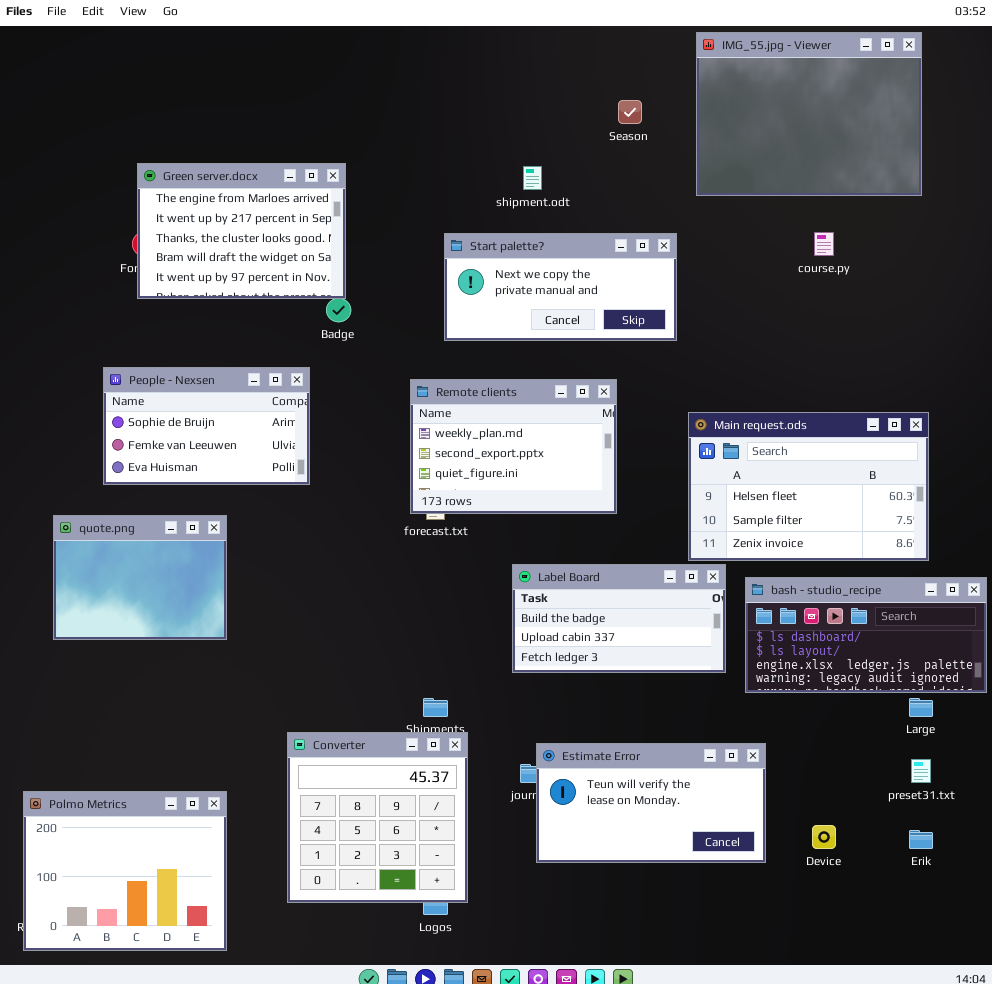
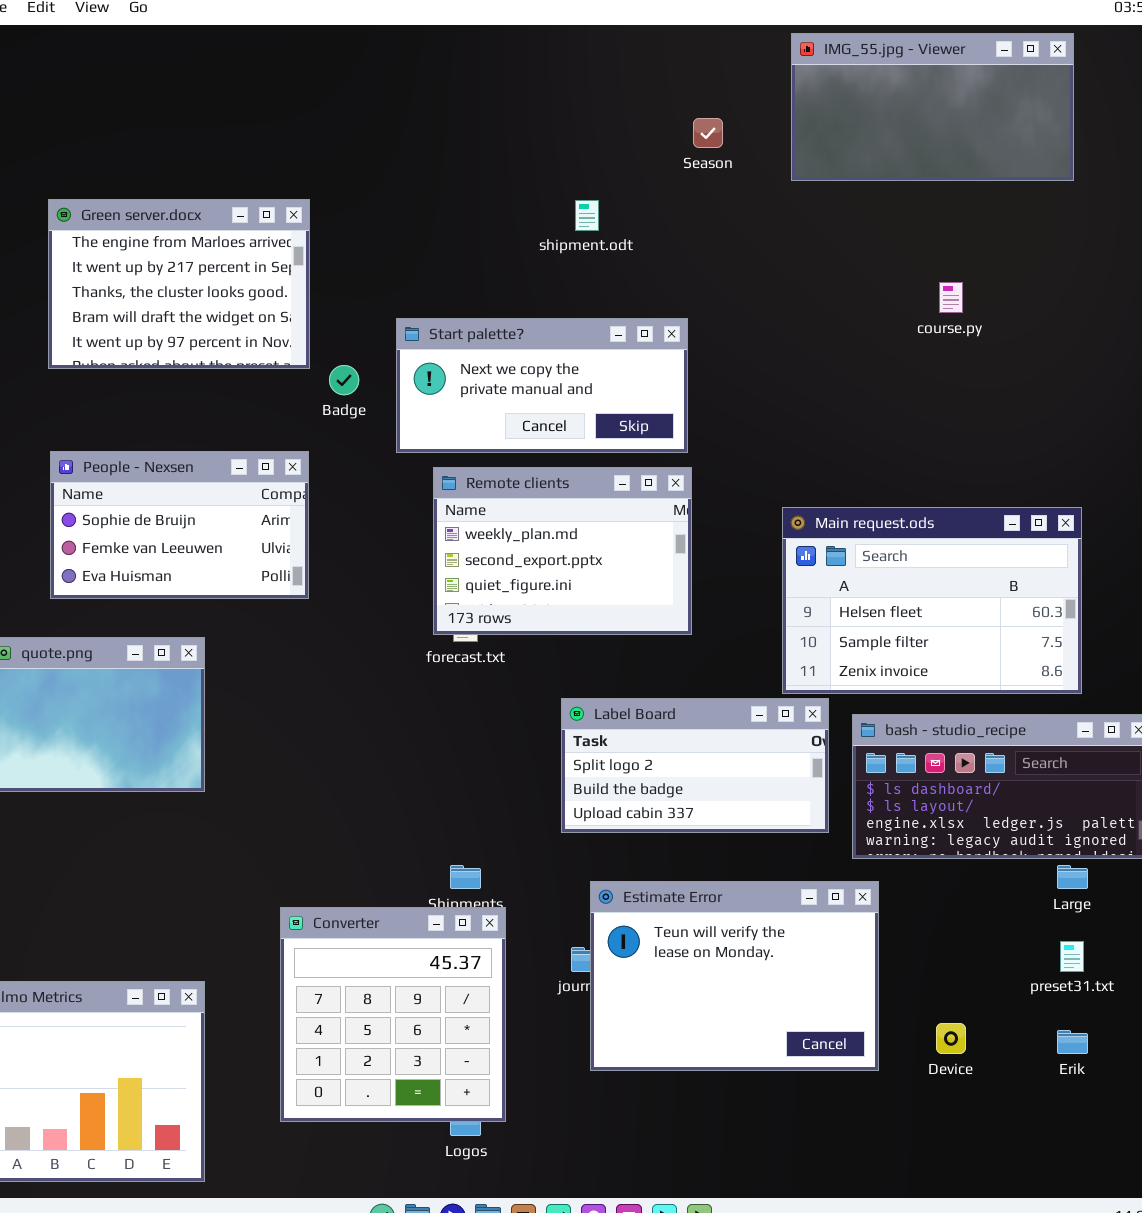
IMG_55.jpg - Viewer: [696,32,922,196] -> [791,33,1074,181], resized
Green server.docx: [137,163,346,299] -> [48,199,310,369], moved
Start palette?: [444,233,677,341] -> [396,318,688,453], moved
Label Board: [512,564,726,673] -> [561,698,829,833], scrolled up 1 row
Estimate Error: [536,743,766,863] -> [590,881,879,1071], resized

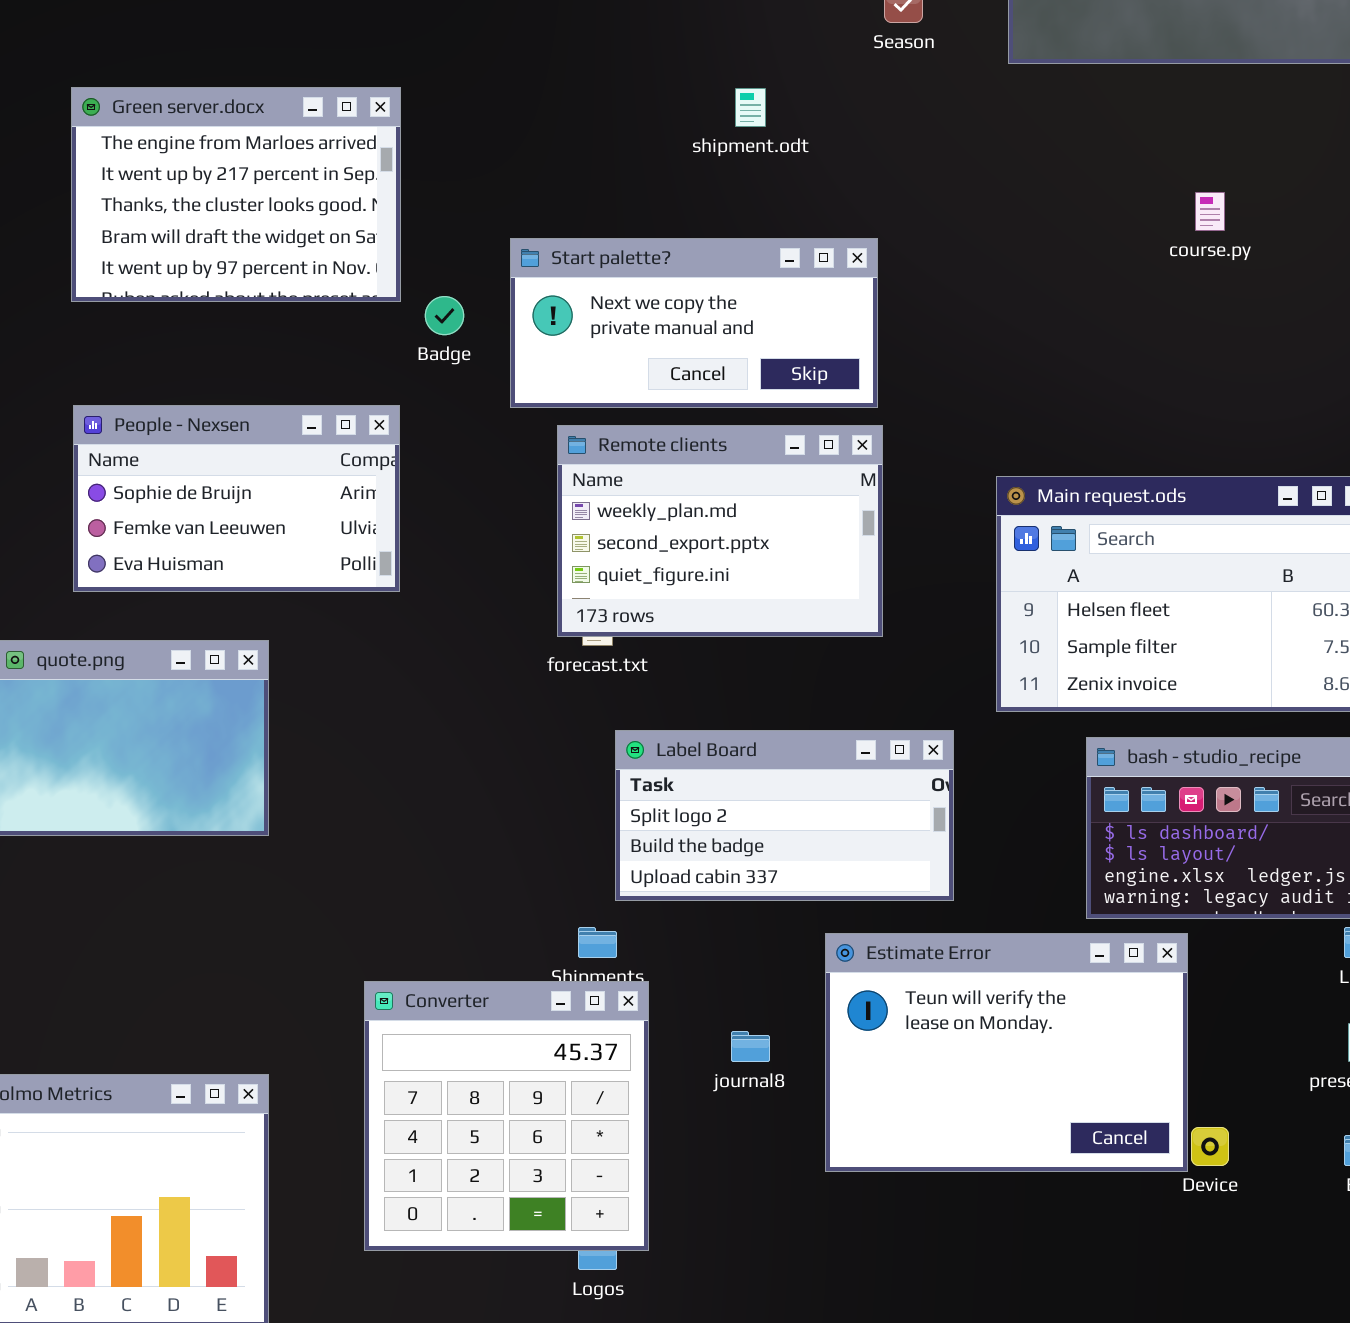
Label Board: [561,698,829,833] -> [615,730,954,901], moved
Estimate Error: [590,881,879,1071] -> [825,933,1188,1172], moved

